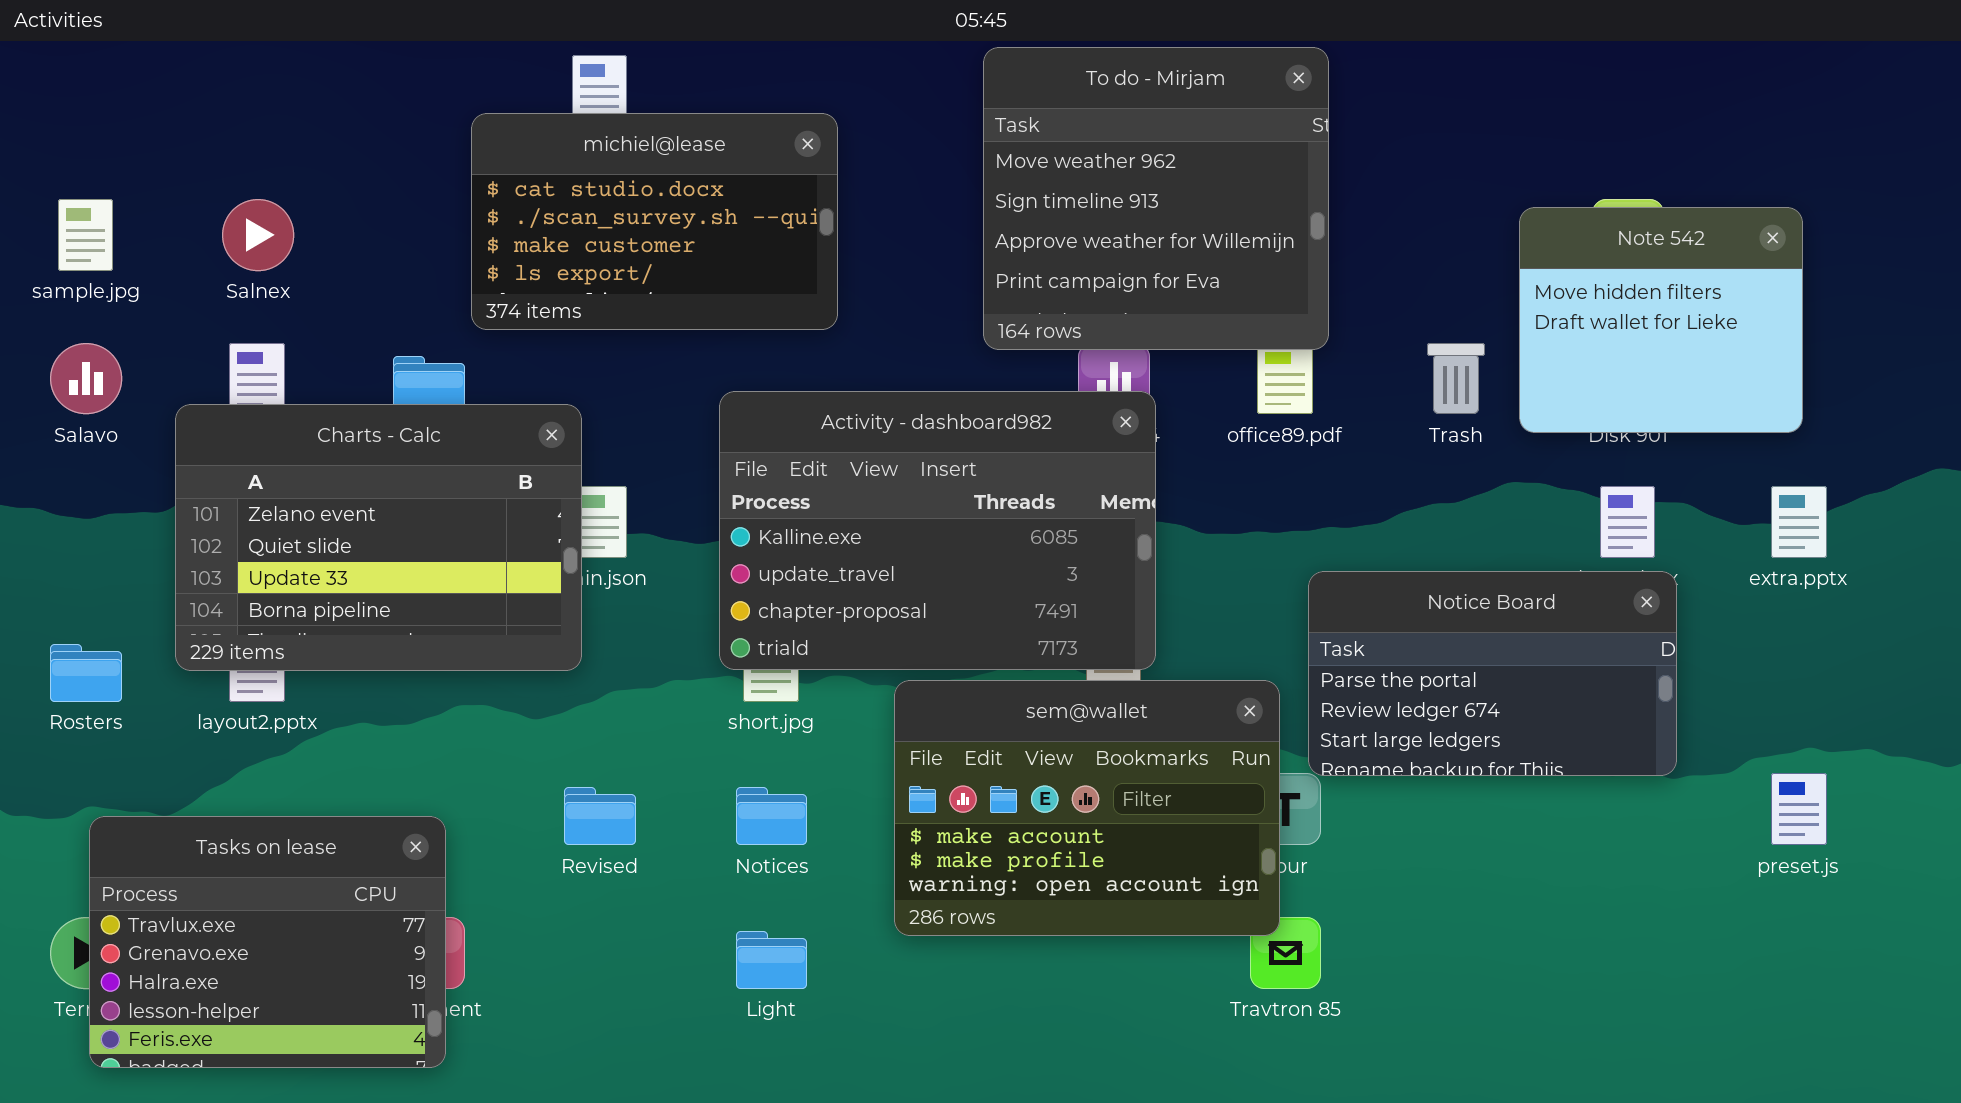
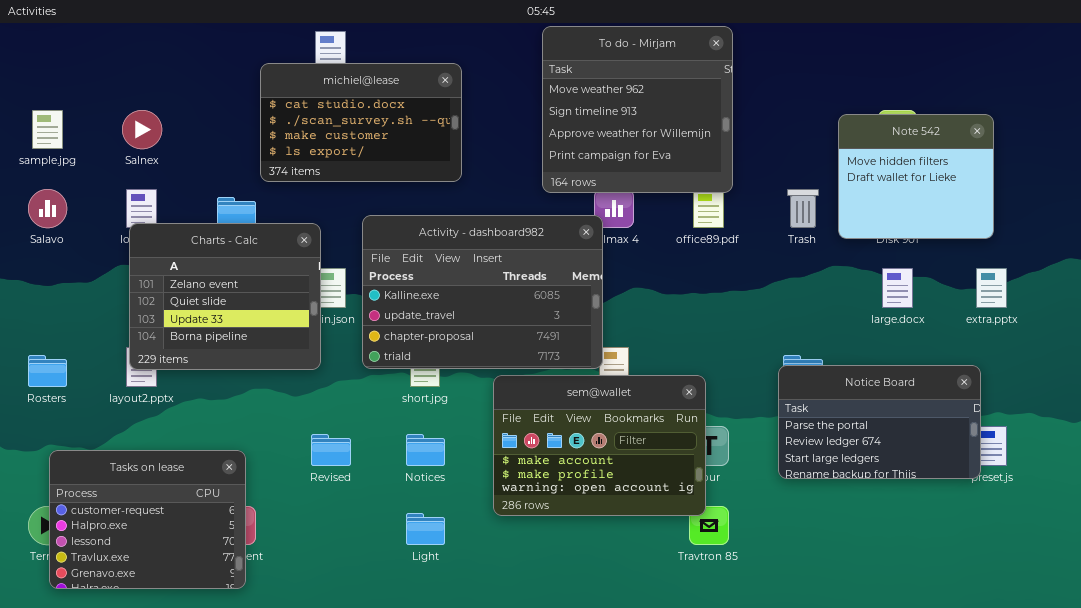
Activity - dashboard982: [719,391,1156,670] -> [362,215,603,369], moved
Charts - Calc: [175,404,582,671] -> [129,223,321,370], resized
Notice Board: [1308,571,1677,776] -> [778,365,981,479], moved
Tasks on lease: [89,816,446,1068] -> [49,450,246,589], scrolled up 3 rows

